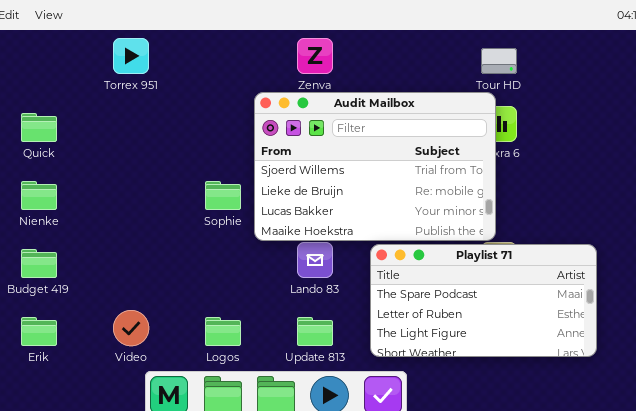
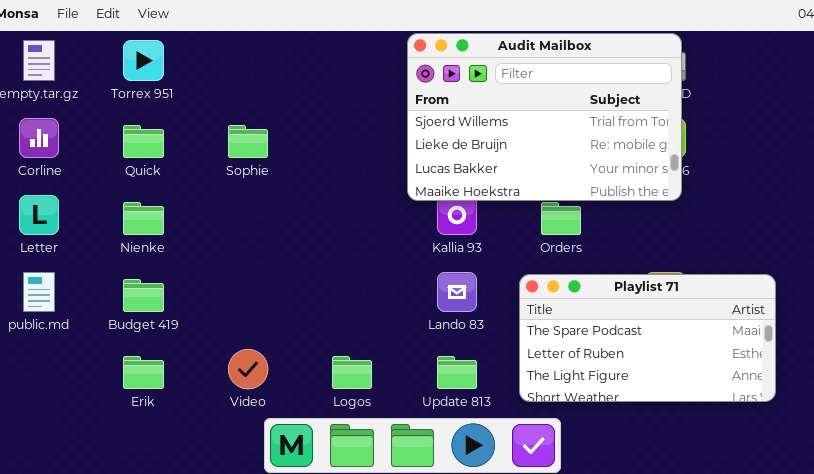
Torrex 951: [113,38,149,74] -> [123,40,164,81], moved
Audit Mailbox: [254,92,496,241] -> [407,33,682,201], moved
Sophie: [205,181,241,210] -> [228,125,268,158], moved

